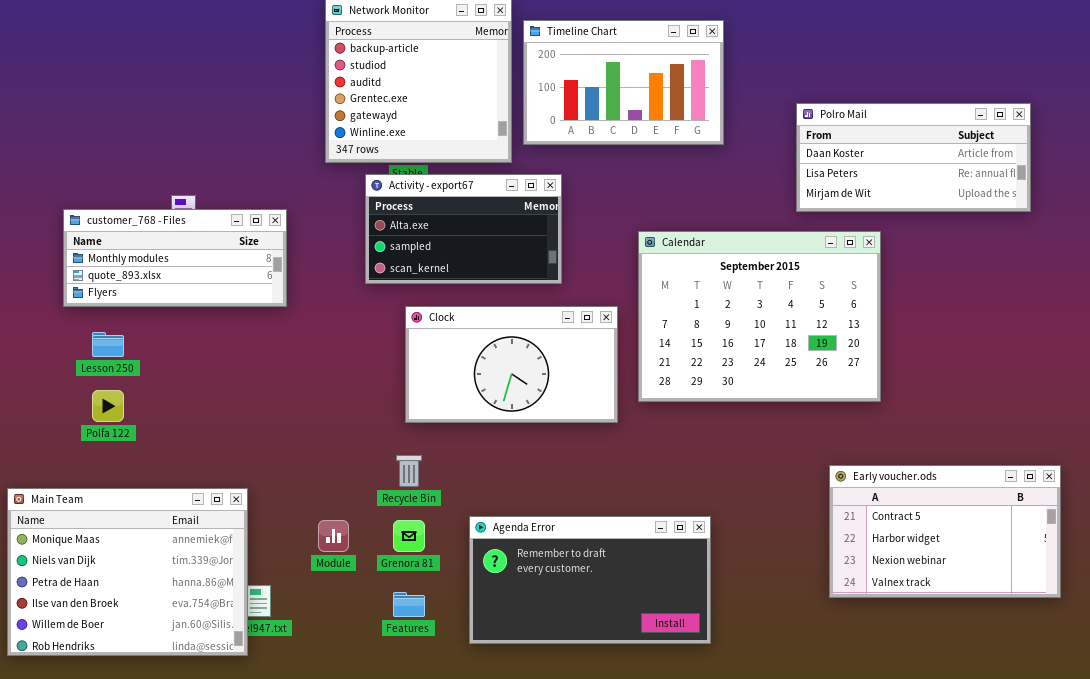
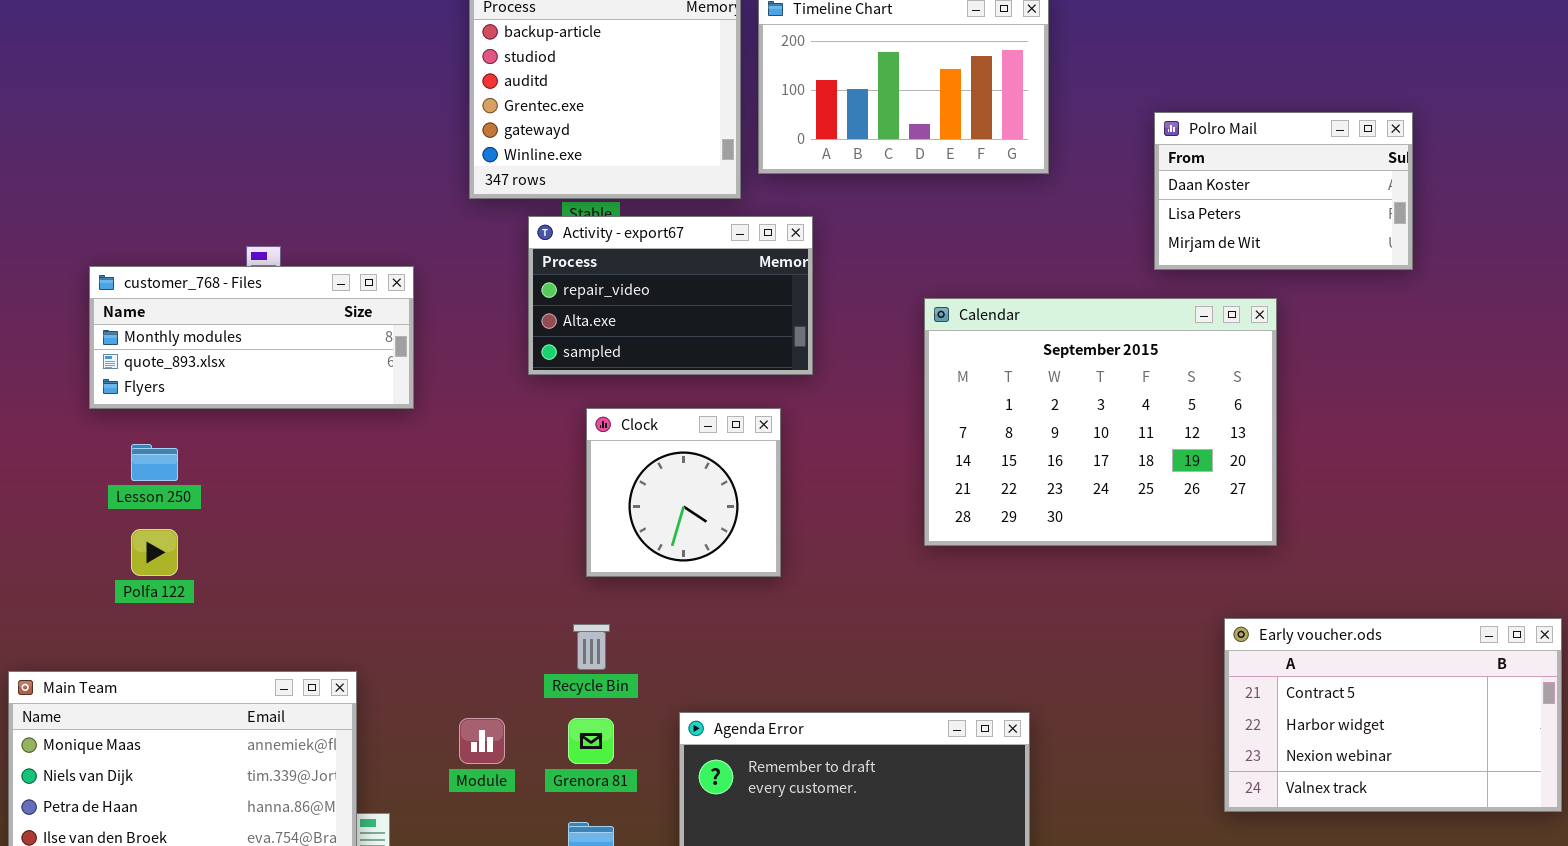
Polro Mail: [796,103,1031,212] -> [1154,112,1413,270], resized
Activity - export67: [365,174,562,284] -> [528,216,813,375], scrolled up 1 row
Clock: [405,306,618,423] -> [586,408,781,577], resized
Early voucher.ods: [829,465,1061,598] -> [1224,618,1562,812], moved

